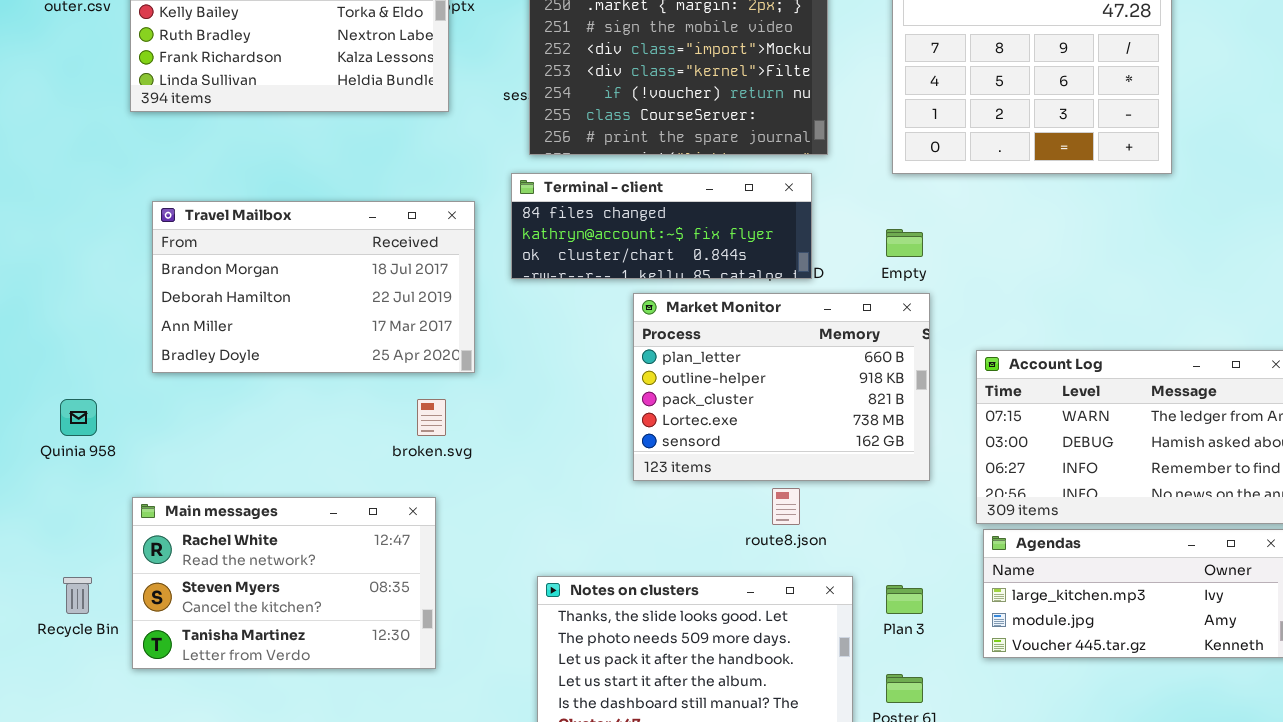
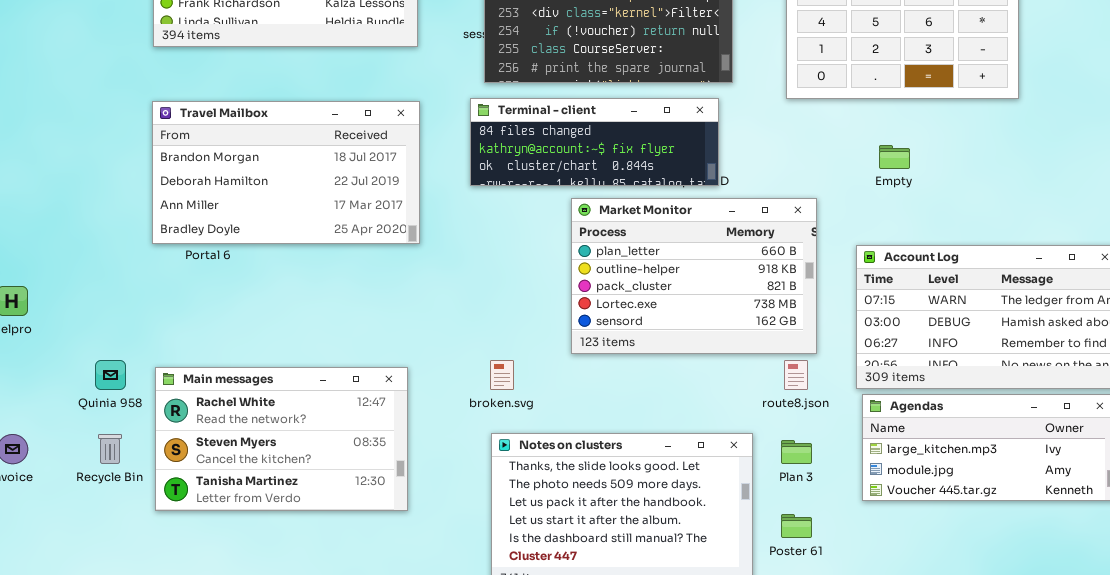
Travel Mailbox: [152,201,475,373] -> [152,101,420,244], moved
Empty: [886,229,923,257] -> [879,145,910,169], moved
Quinia 958: [60,399,97,436] -> [95,360,126,390], moved
broken.svg: [417,399,446,436] -> [490,360,514,390], moved
route8.json: [772,488,800,525] -> [784,360,808,390], moved

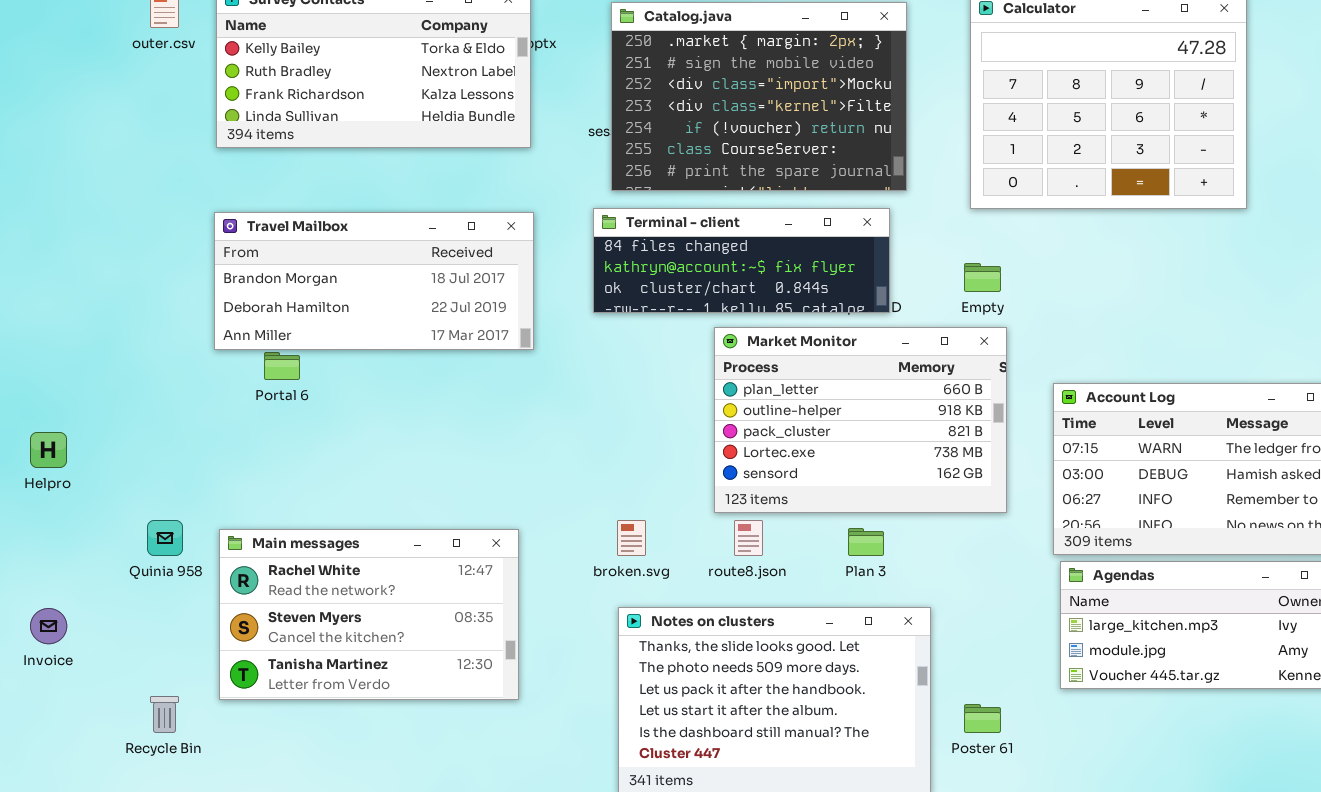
Travel Mailbox: [152,101,420,244] -> [214,212,534,350], resized
Empty: [879,145,910,169] -> [964,263,1001,292], moved
route8.json: [784,360,808,390] -> [734,520,763,556], moved
Recycle Bin: [98,434,122,464] -> [150,696,179,733], moved
Plan 3: [781,440,812,464] -> [848,528,884,556], moved

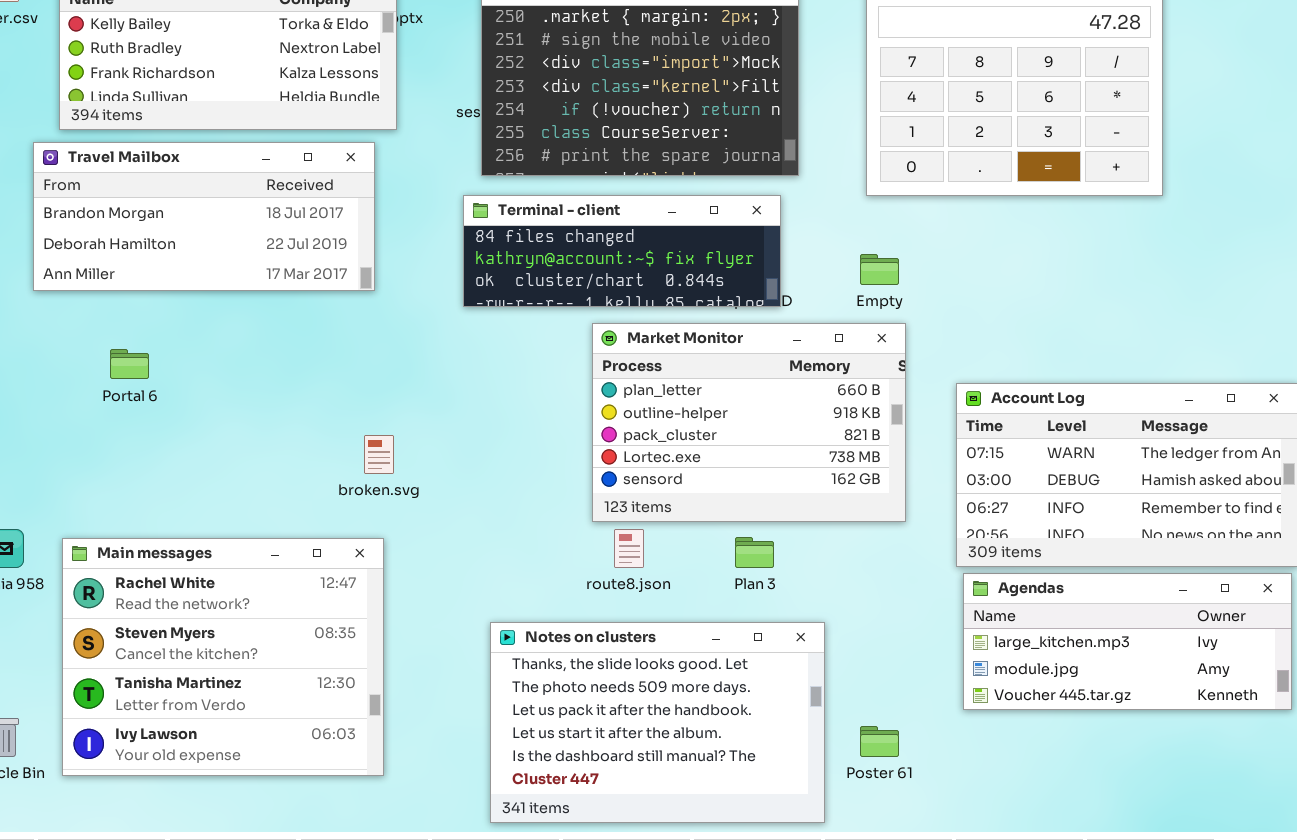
Travel Mailbox: [214,212,534,350] -> [33,142,375,291], moved
broken.svg: [617,520,646,556] -> [364,435,394,474], moved
Main messages: [219,529,519,700] -> [62,538,384,776], resized

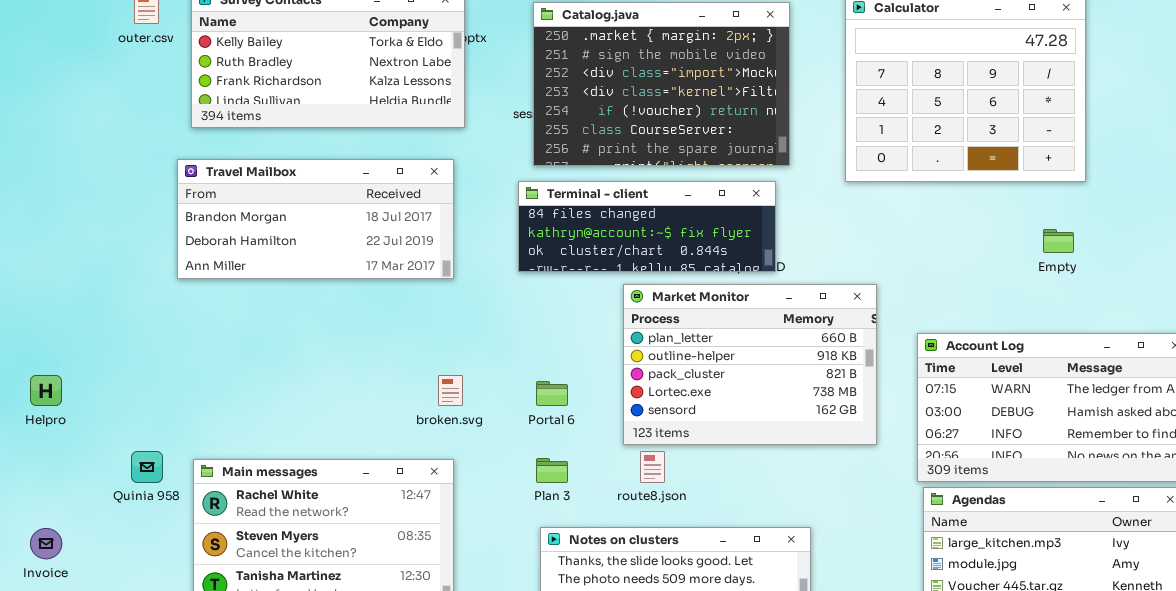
Travel Mailbox: [33,142,375,291] -> [177,159,454,279], moved
Empty: [860,254,899,285] -> [1043,229,1074,253], moved
Portal 6: [110,349,149,379] -> [536,381,568,406], moved
Plan 3: [735,537,774,568] -> [536,458,568,483], moved

